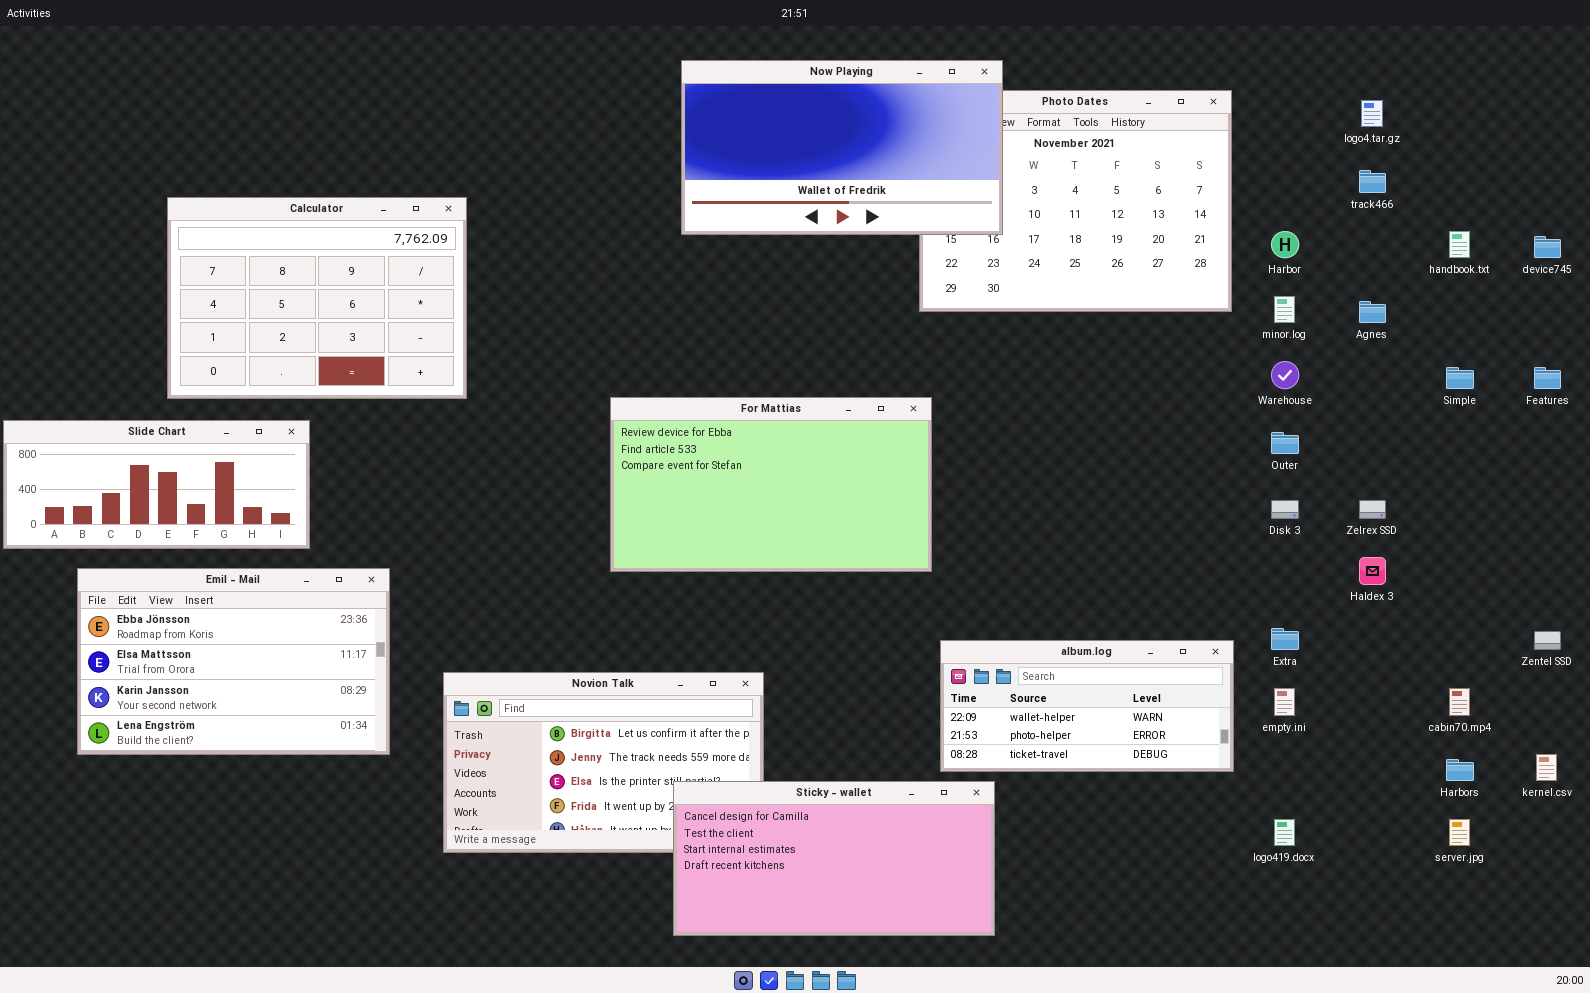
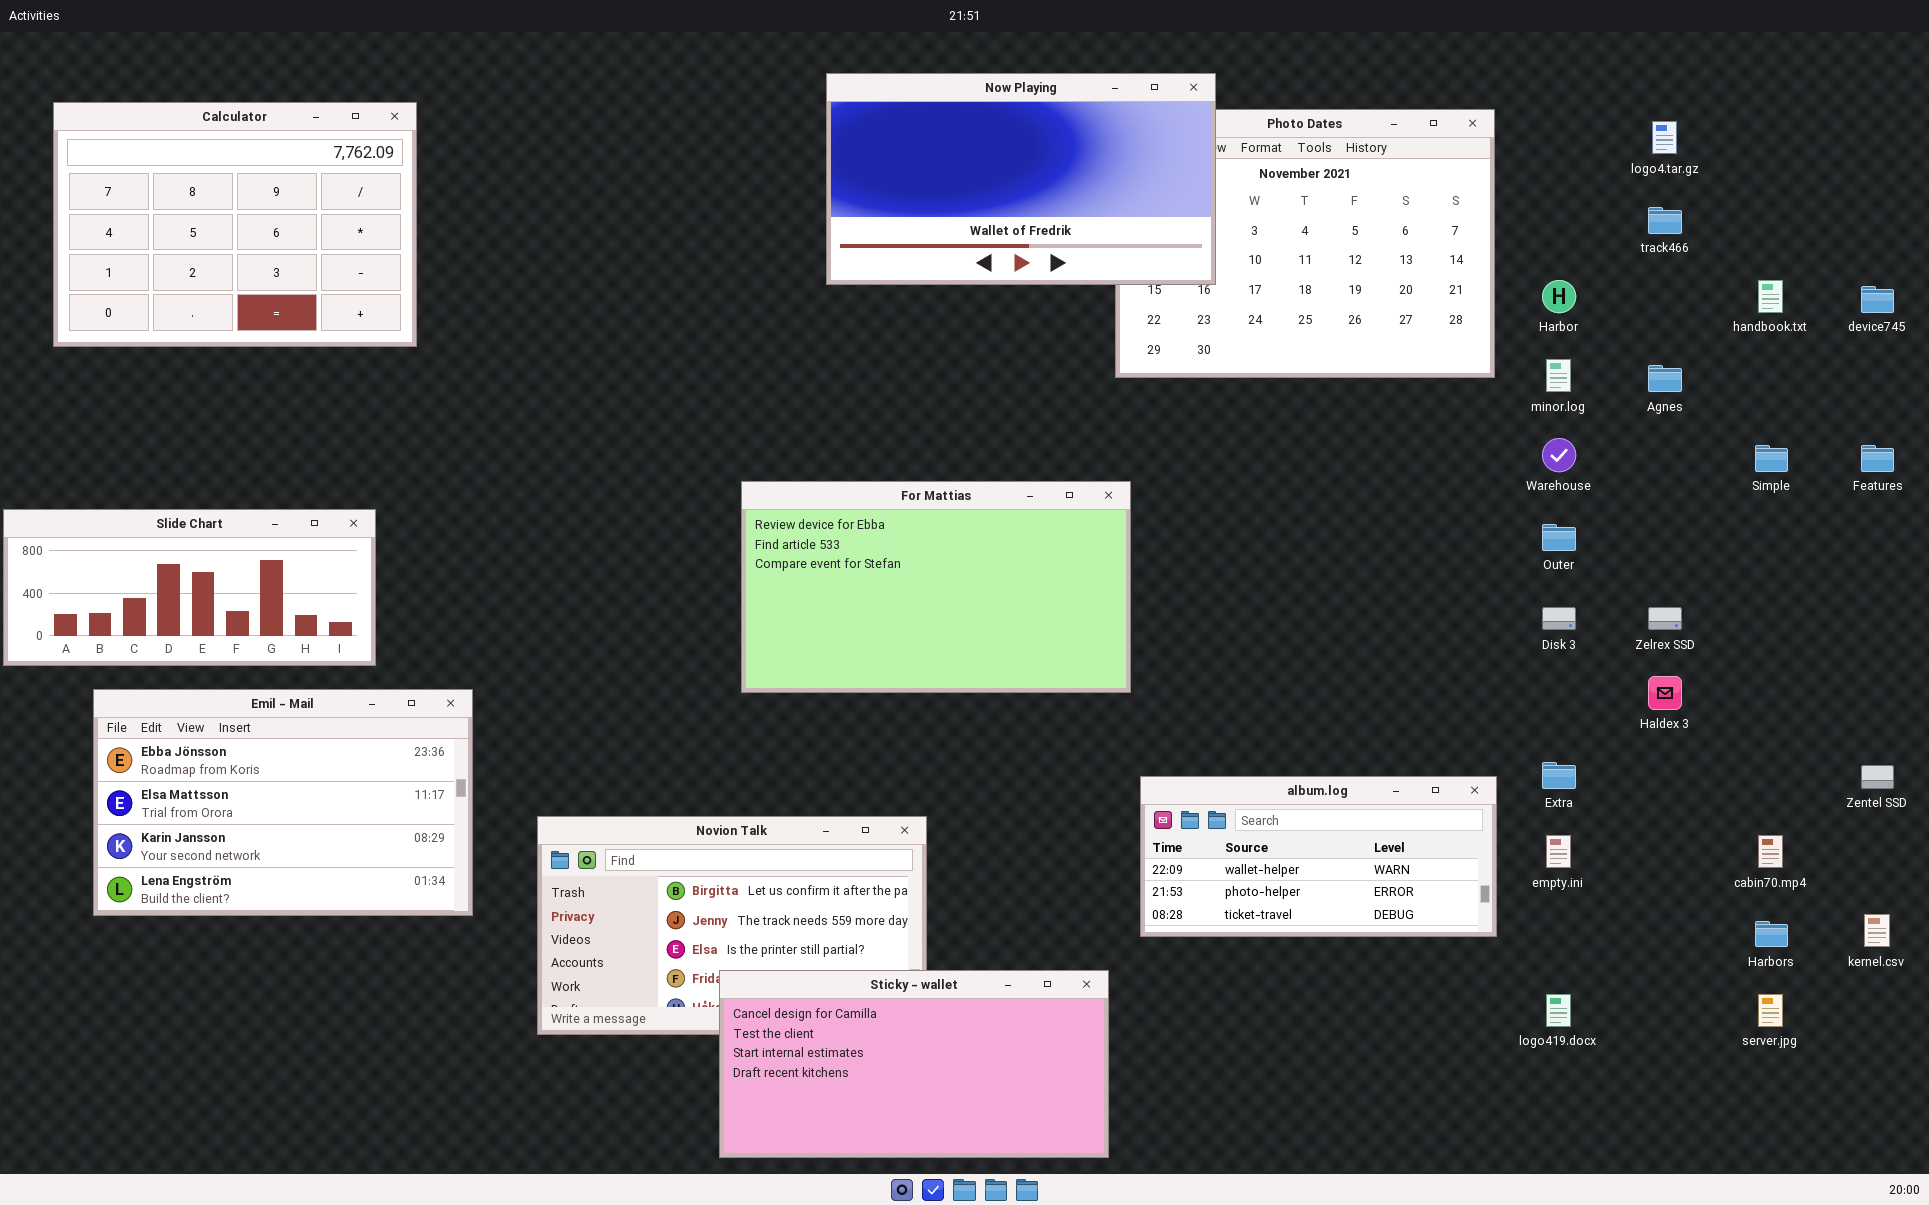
Calculator: [167,197,467,399] -> [53,102,417,347], moved
Sticky - wallet: [673,781,995,936] -> [719,970,1109,1158], moved

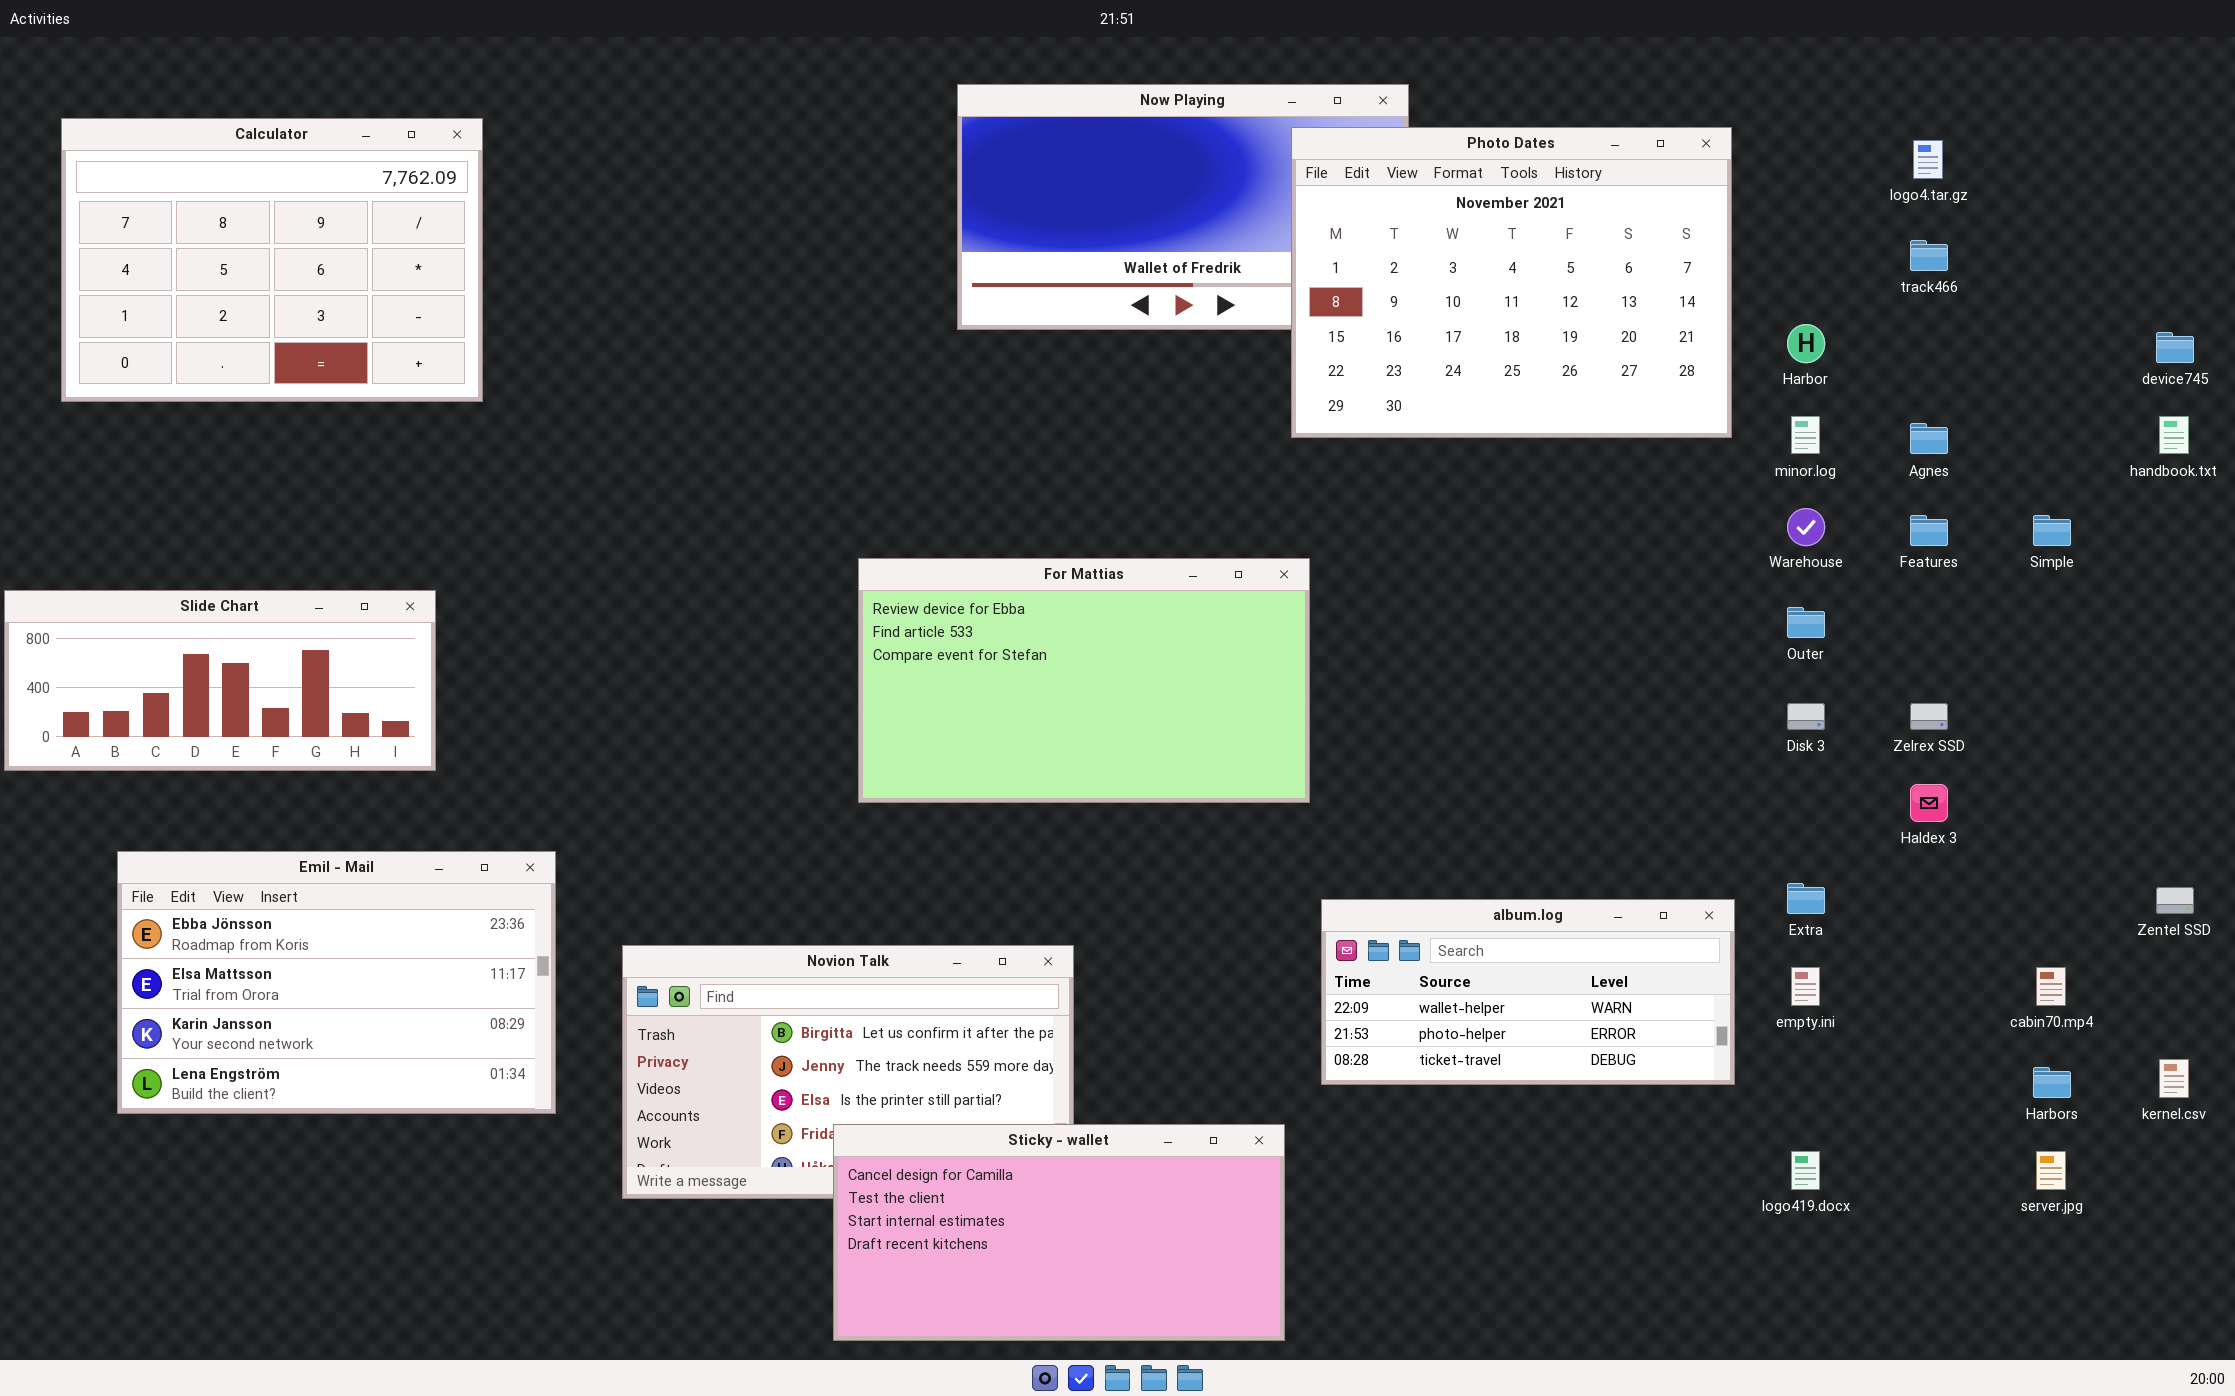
Photo Dates: [1115,109,1495,378] -> [1291,127,1732,438], raised
handbook.txt: [1758,280,1783,313] -> [2159,416,2189,454], moved
Features: [1861,445,1894,472] -> [1910,515,1948,546], moved
Emil - Mail: [93,689,473,916] -> [117,851,556,1114], moved

